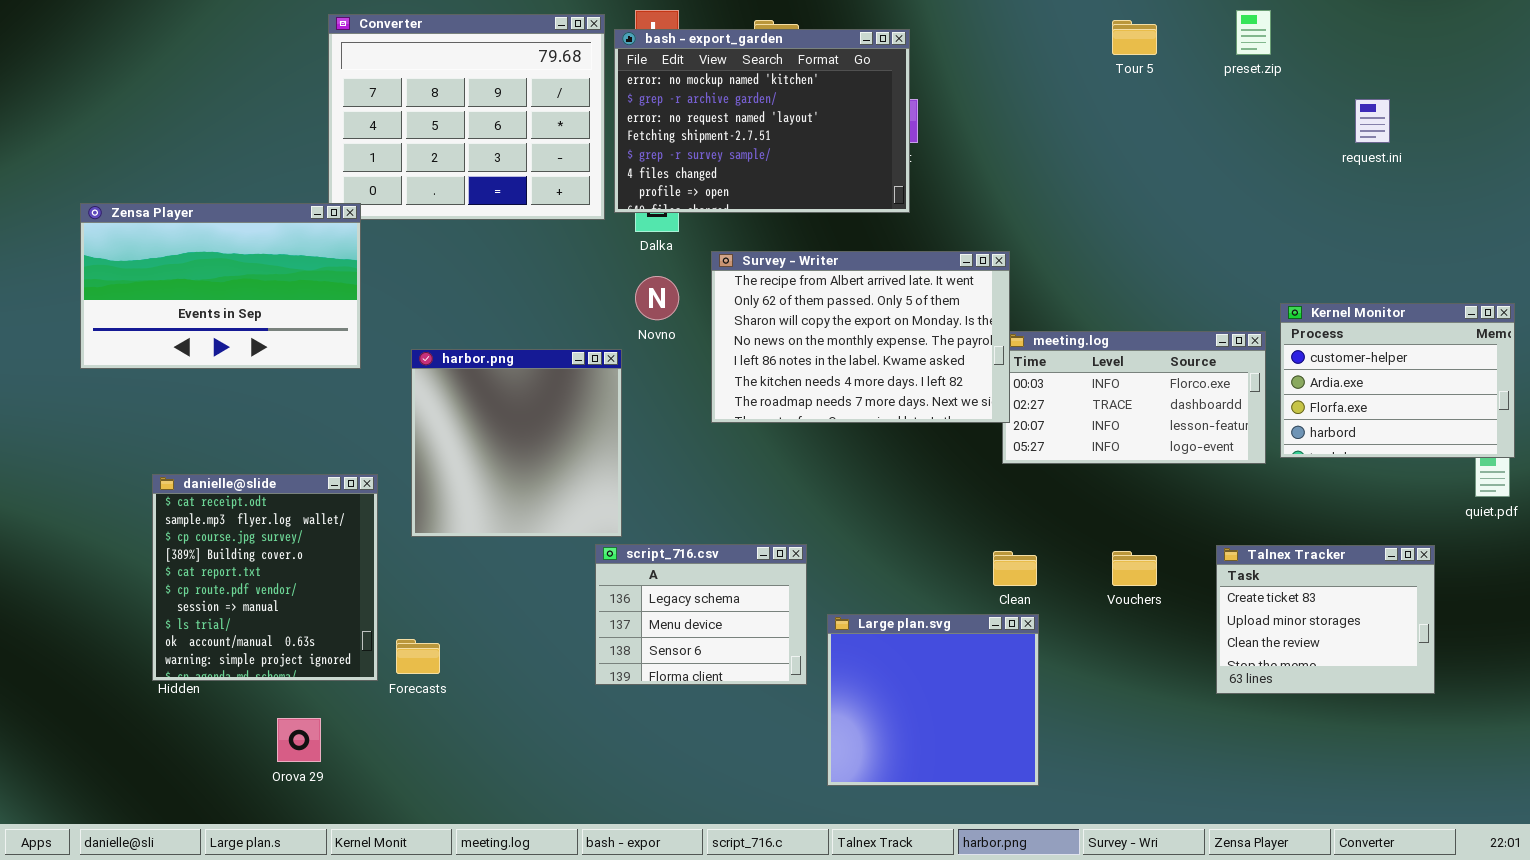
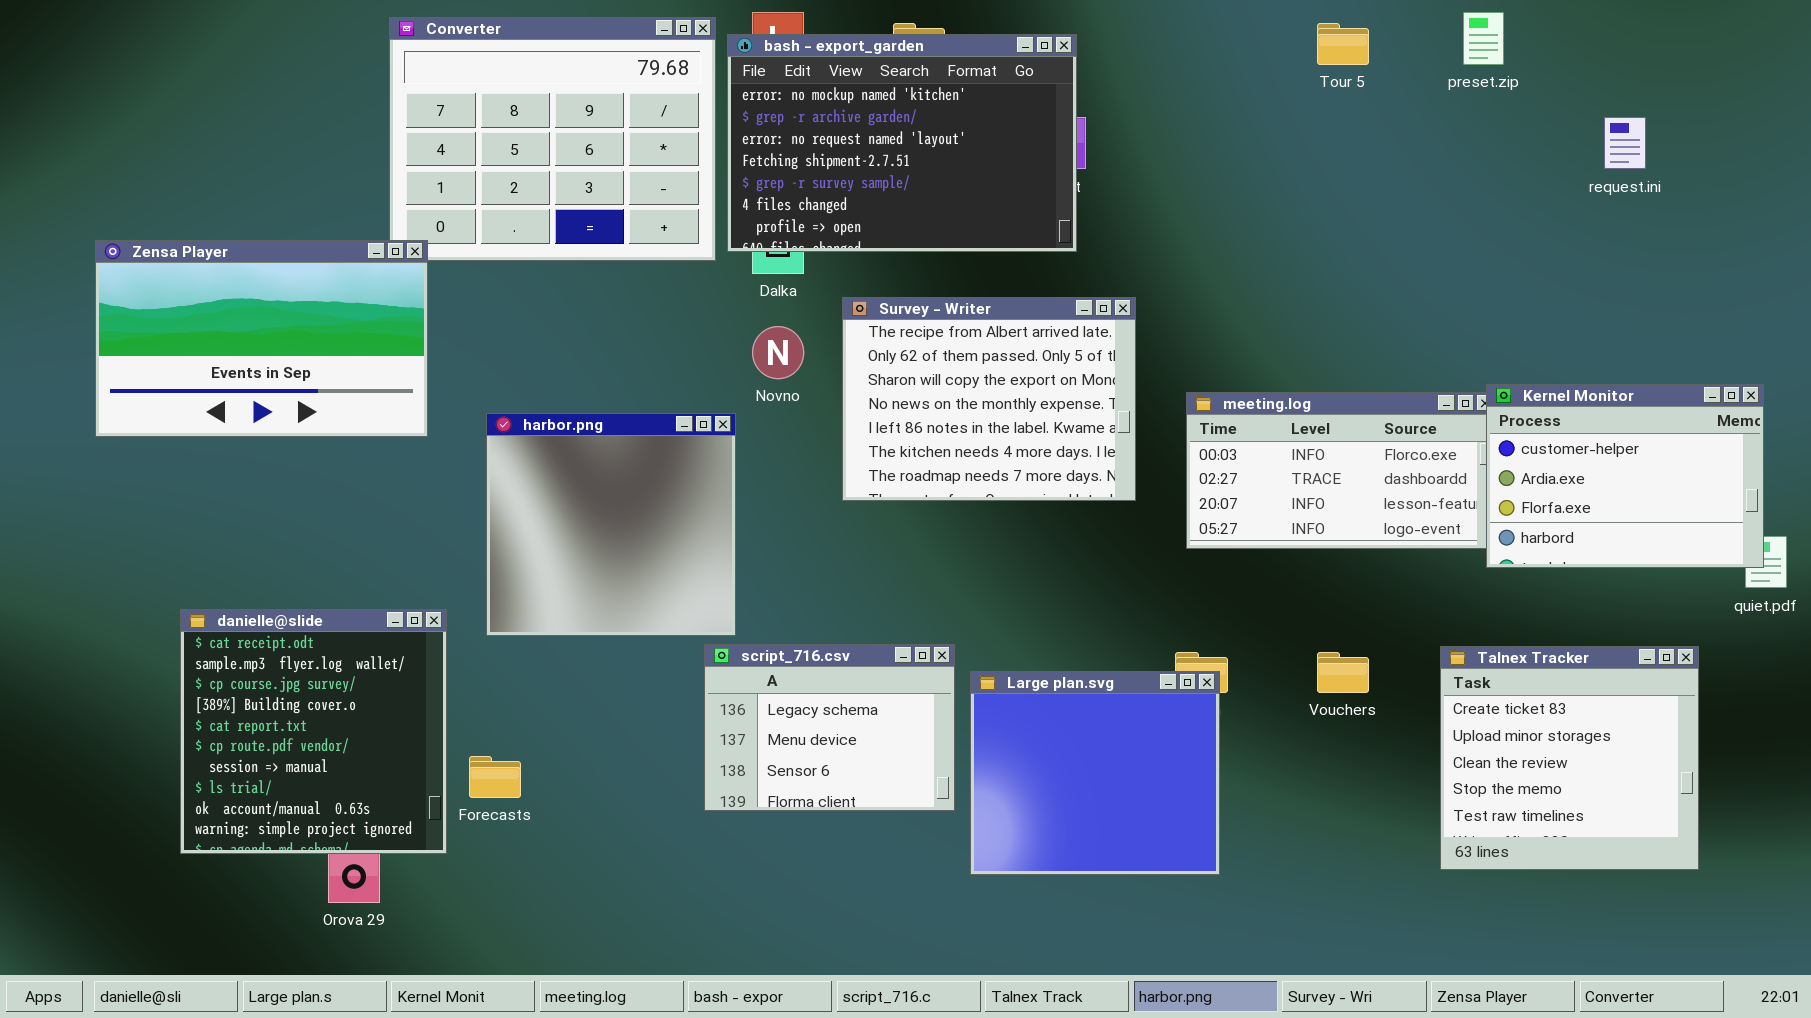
Survey - Writer: [711,251,1010,423] -> [842,297,1136,501], resized
Kernel Monitor: [1280,303,1515,458] -> [1486,384,1764,568], moved
danielle@slide: [152,474,378,681] -> [180,609,447,854], moved
Talnex Tracker: [1216,545,1435,694] -> [1440,646,1699,870], resized
Large plan.svg: [827,614,1039,786] -> [970,671,1220,875], moved

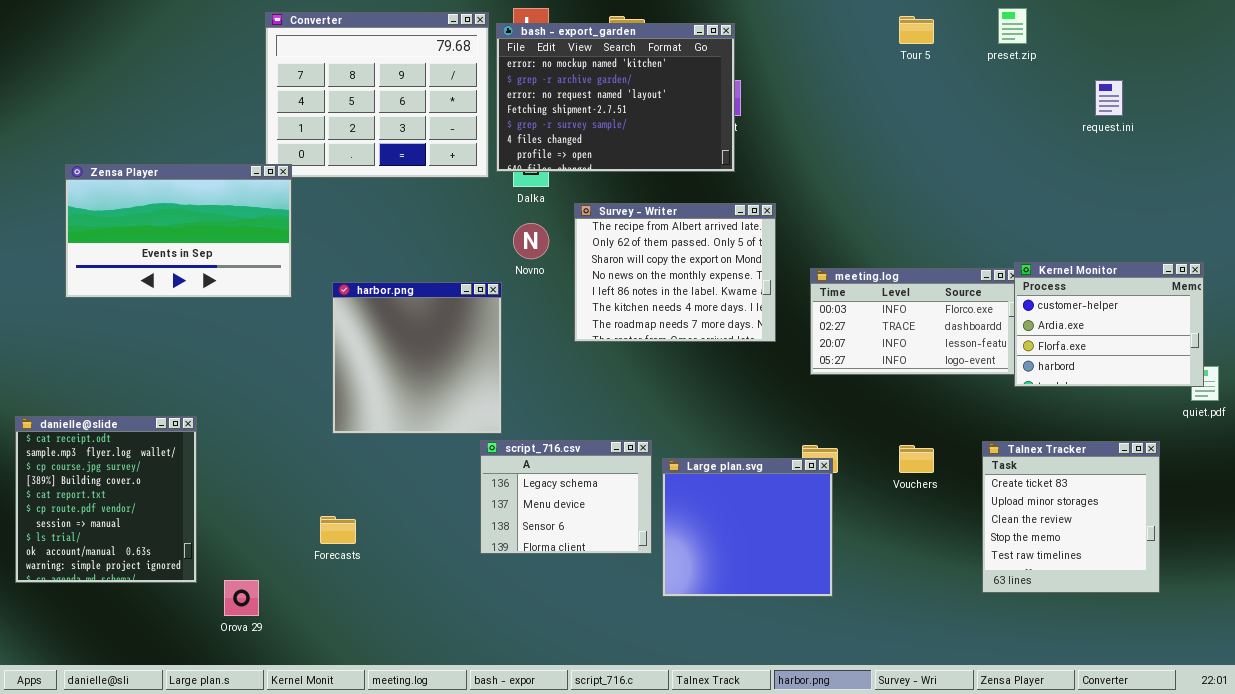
danielle@slide: [180,609,447,854] -> [15,416,197,583], moved

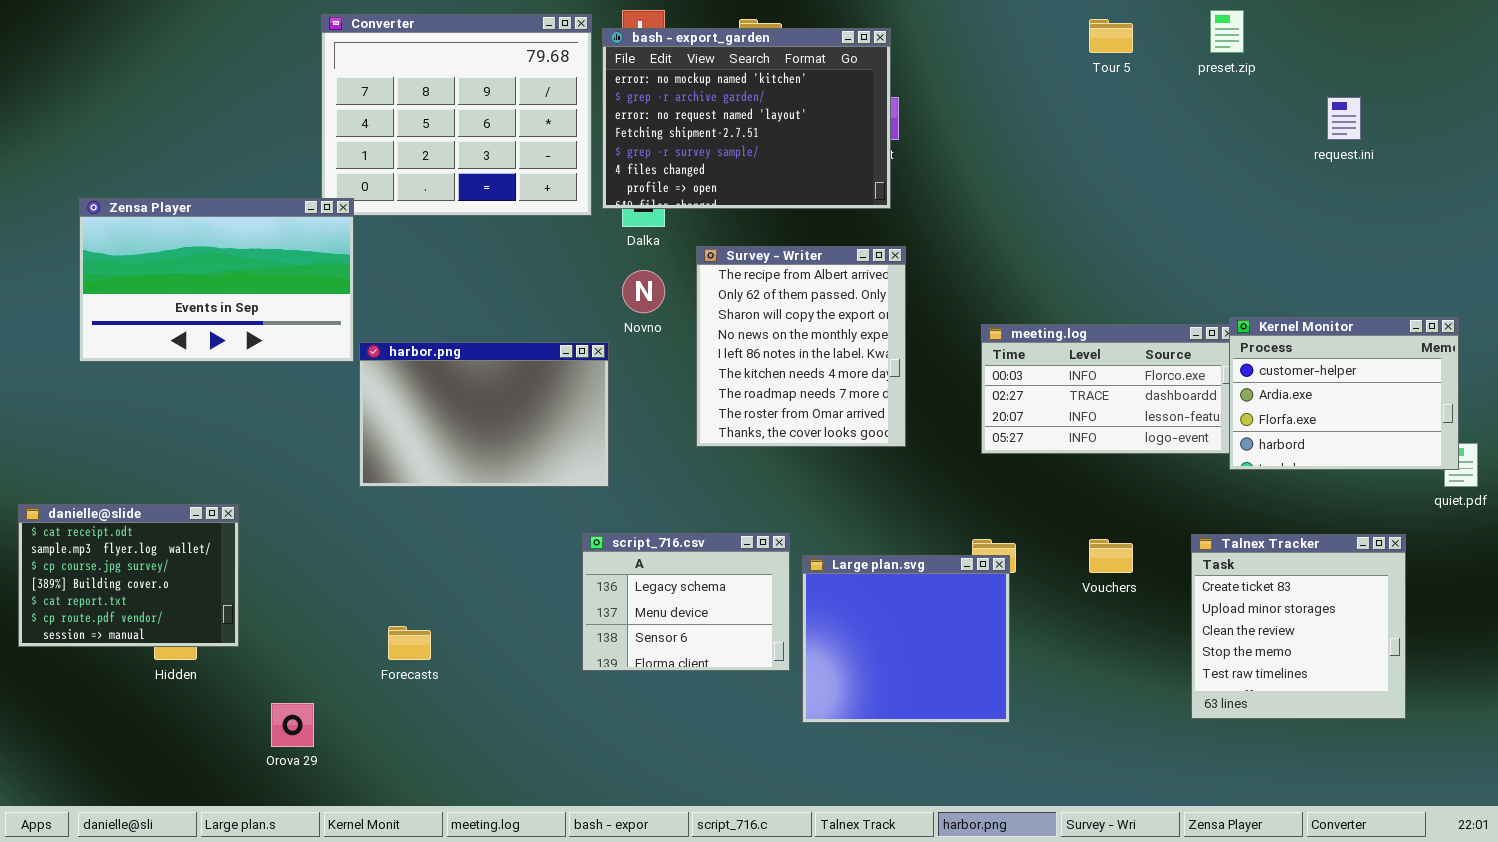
Survey - Writer: [574,203,776,342] -> [696,246,906,447], resized
harbor.png: [332,282,502,434] -> [359,342,609,487], resized
danielle@slide: [15,416,197,583] -> [18,504,239,647], resized

